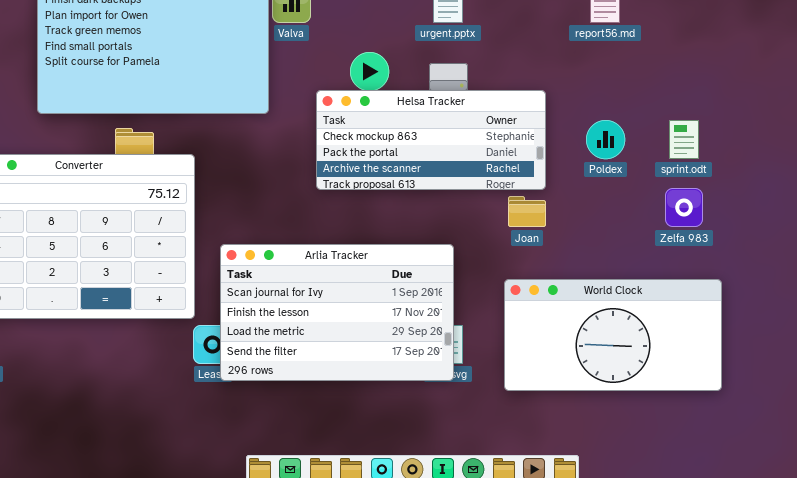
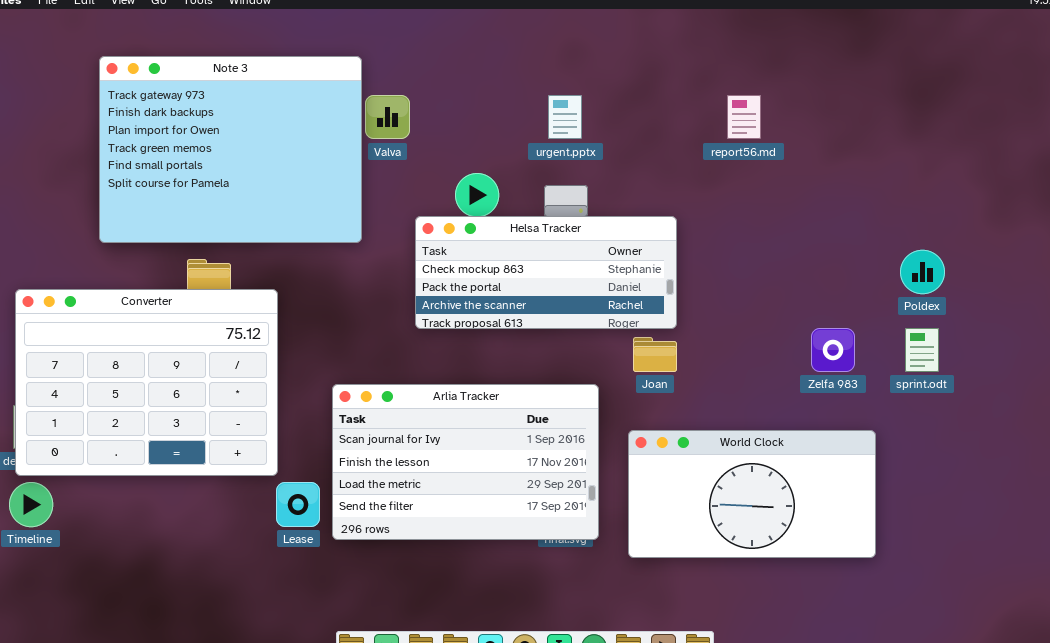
Poldex: [586,120,625,159] -> [900,250,945,294], moved
sprint.odt: [669,120,699,159] -> [905,328,939,372], moved
Arlia Tracker: [220,244,454,381] -> [332,384,599,540], moved

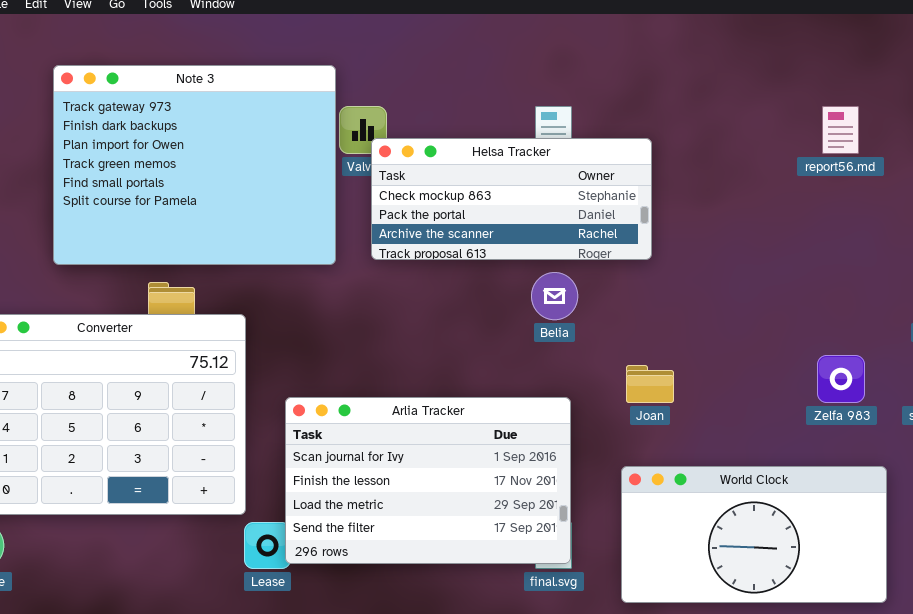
report56.md: [727,95,761,139] -> [822,106,859,154], moved
Helsa Tracker: [415,216,677,329] -> [371,138,652,260], moved
Arlia Tracker: [332,384,599,540] -> [285,397,571,564], moved

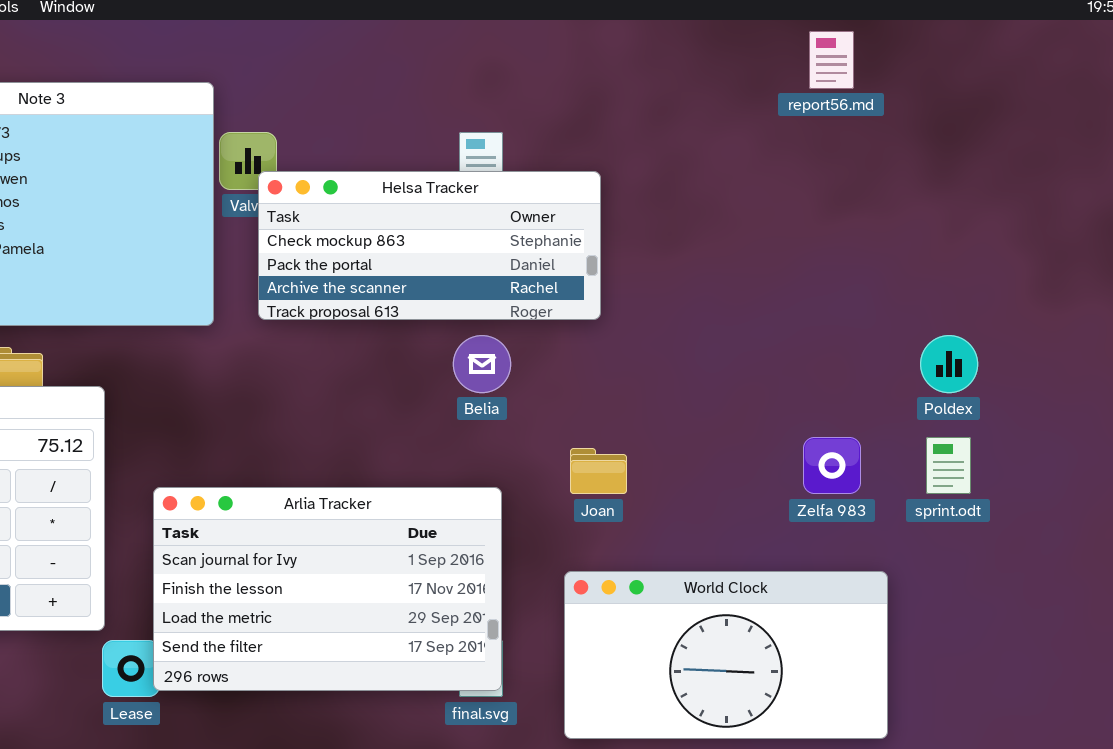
report56.md: [822,106,859,154] -> [809,31,854,89], moved

